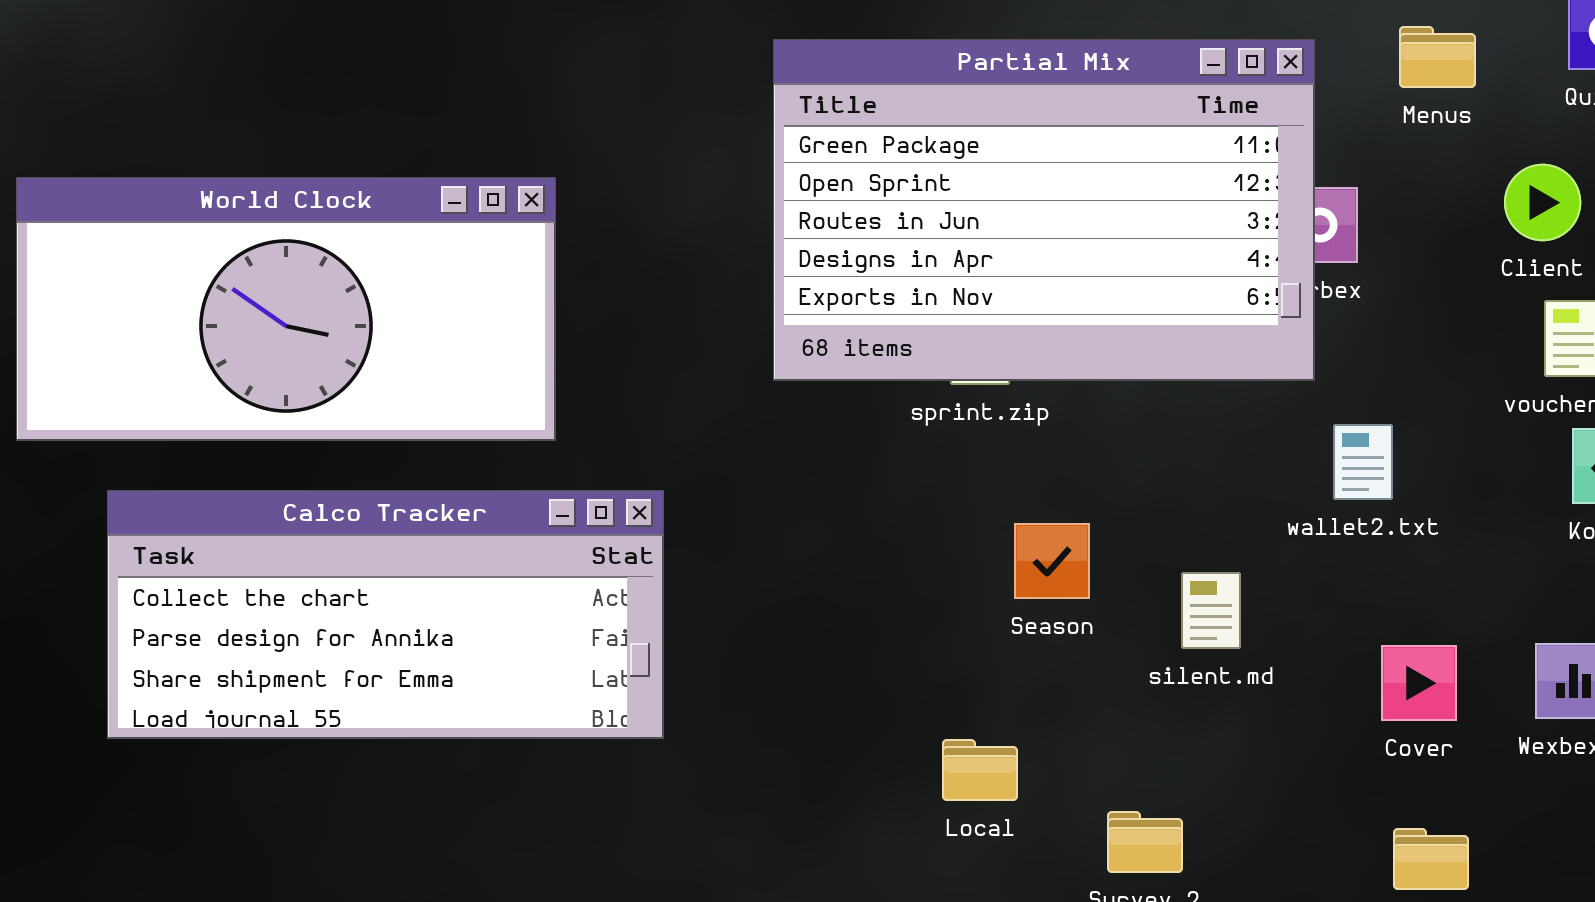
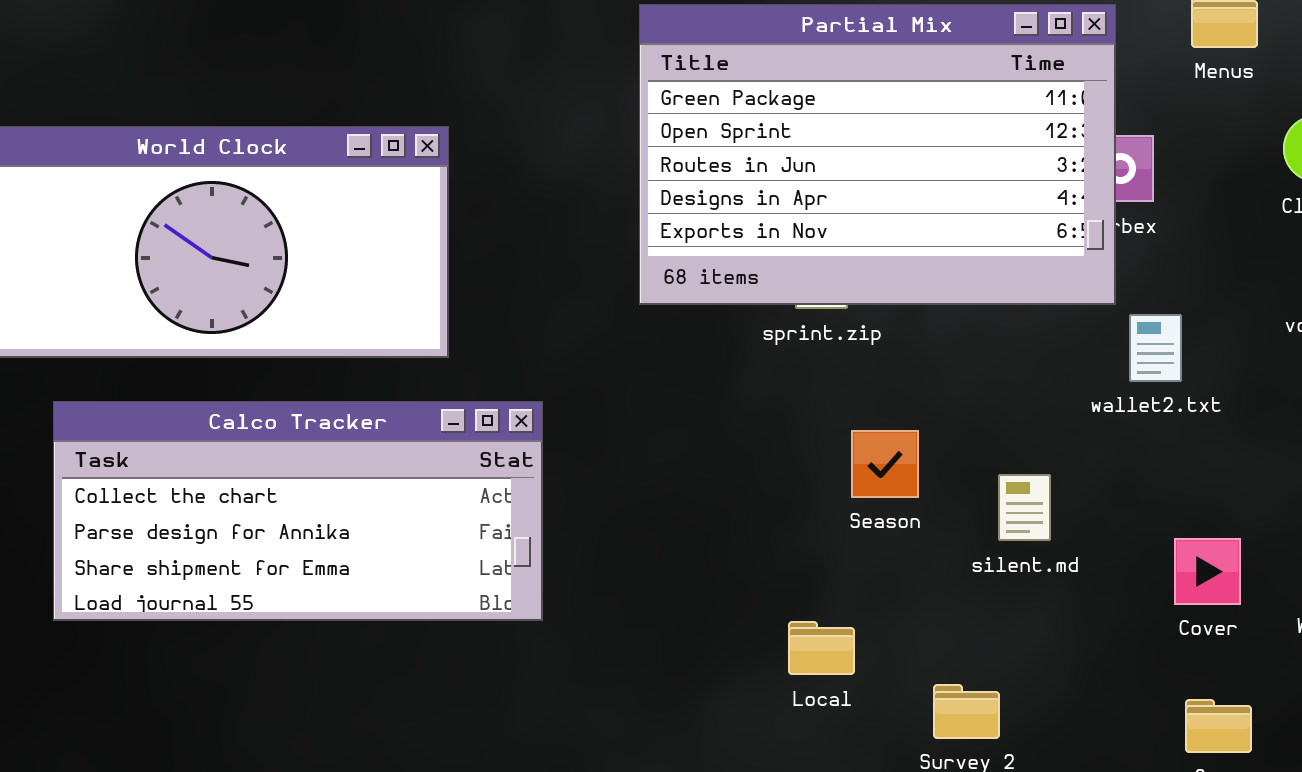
wallet2.txt: [1333,424,1393,500] -> [1129,314,1182,382], moved

